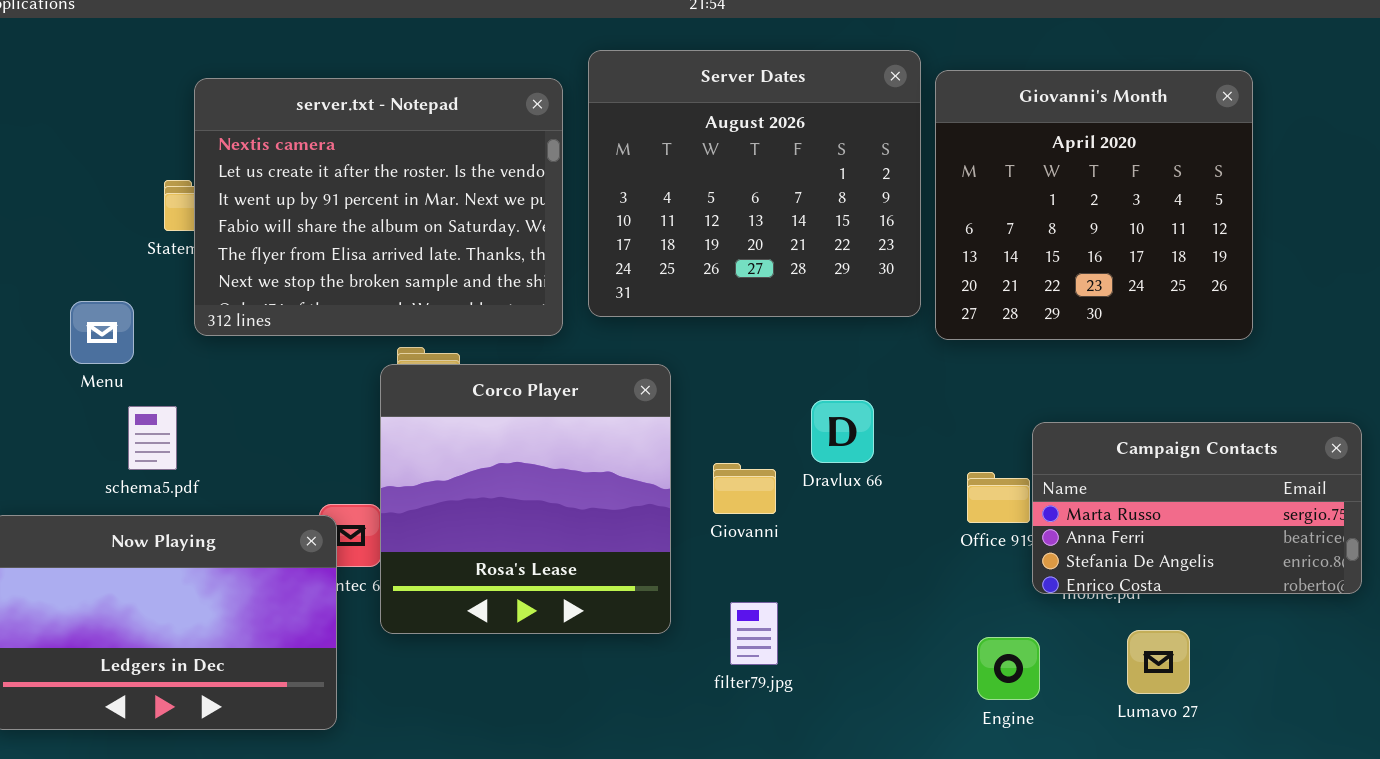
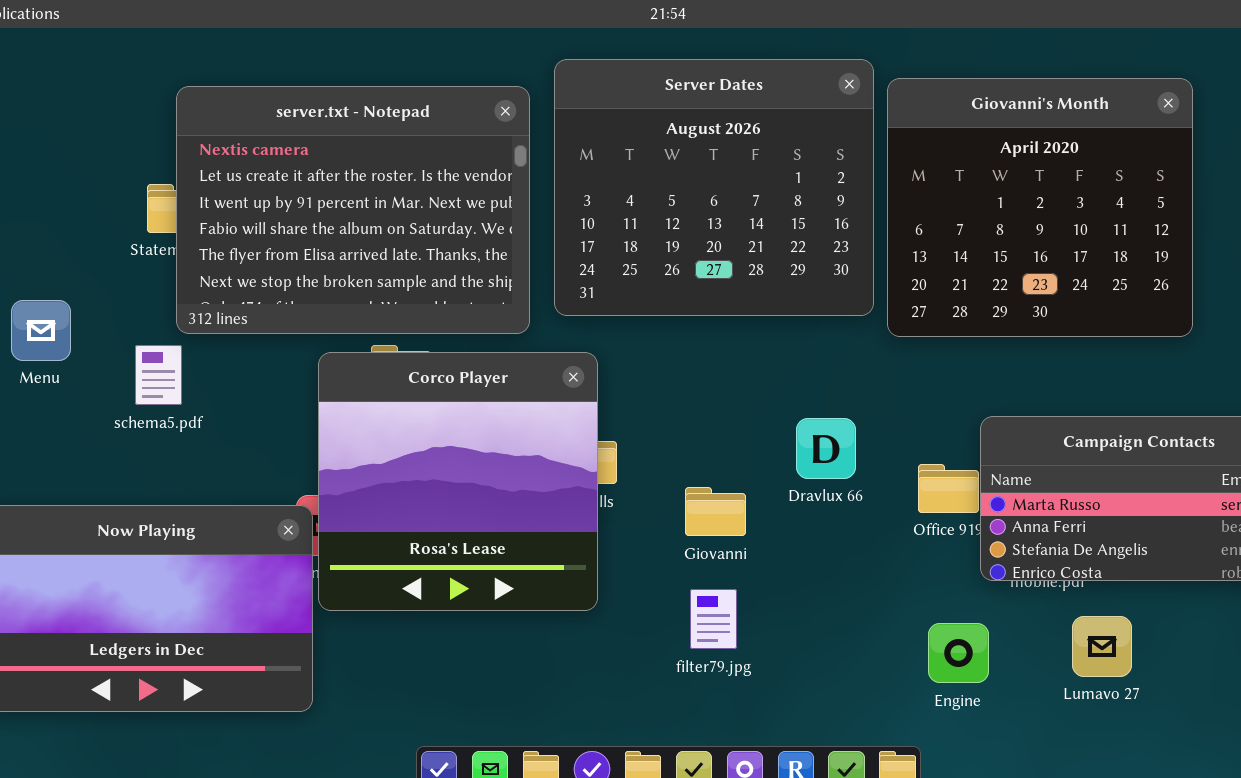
Menu: [70,301,134,364] -> [11,300,71,361], moved
Corco Player: [380,364,671,634] -> [318,352,598,611], moved
Dravlux 66: [811,400,874,463] -> [796,418,856,479], moved
schema5.pdf: [128,406,177,470] -> [135,345,182,405], moved
Giovanni: [713,463,776,514] -> [685,487,746,536], moved

